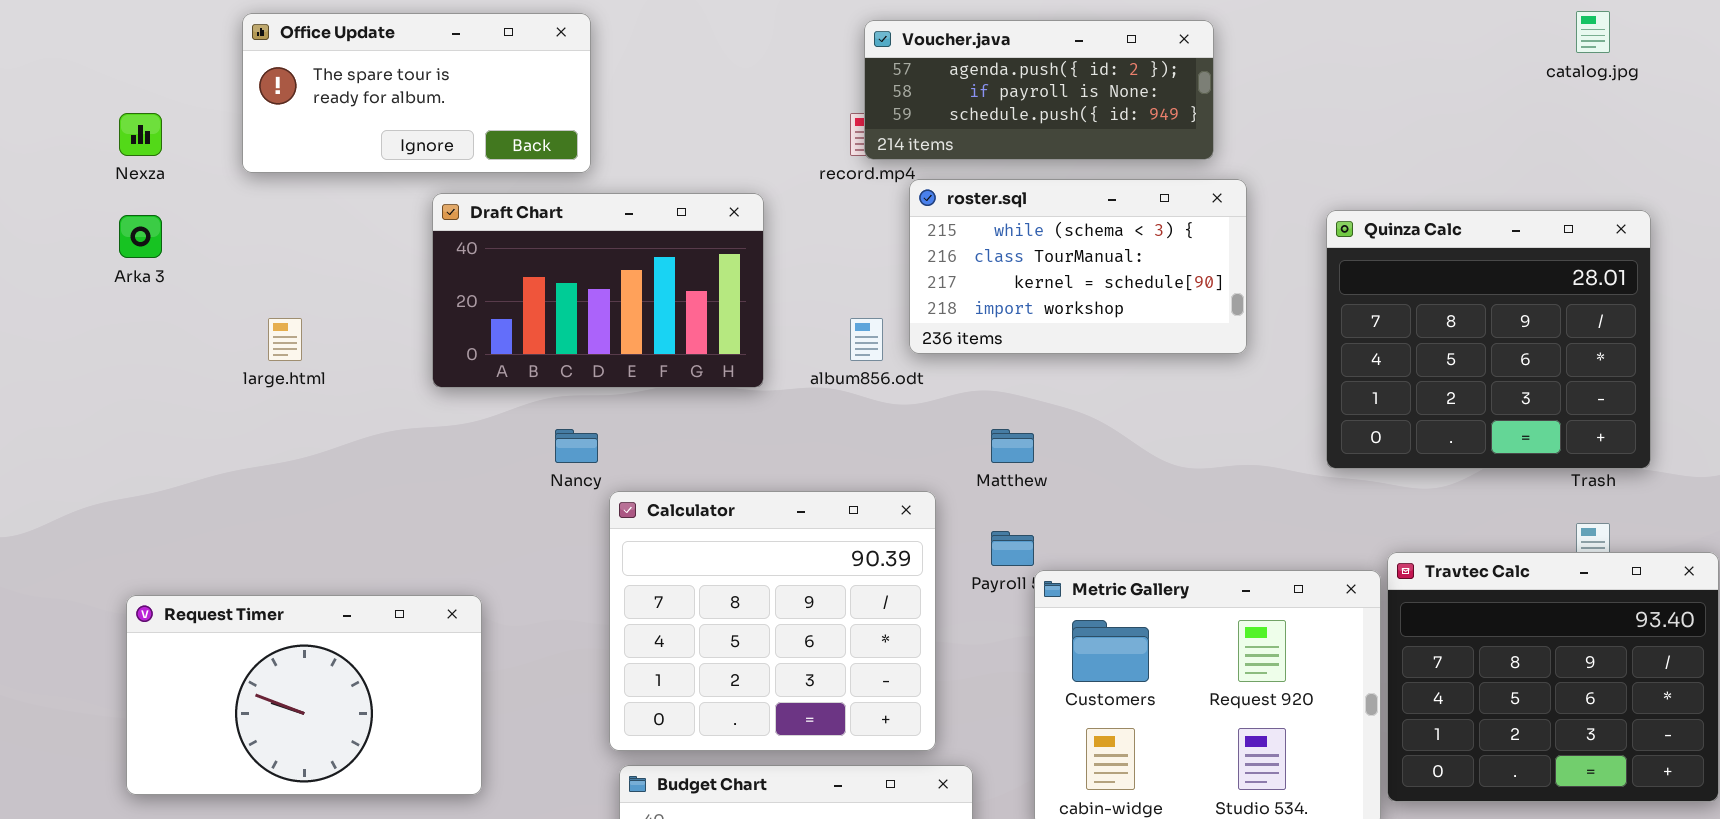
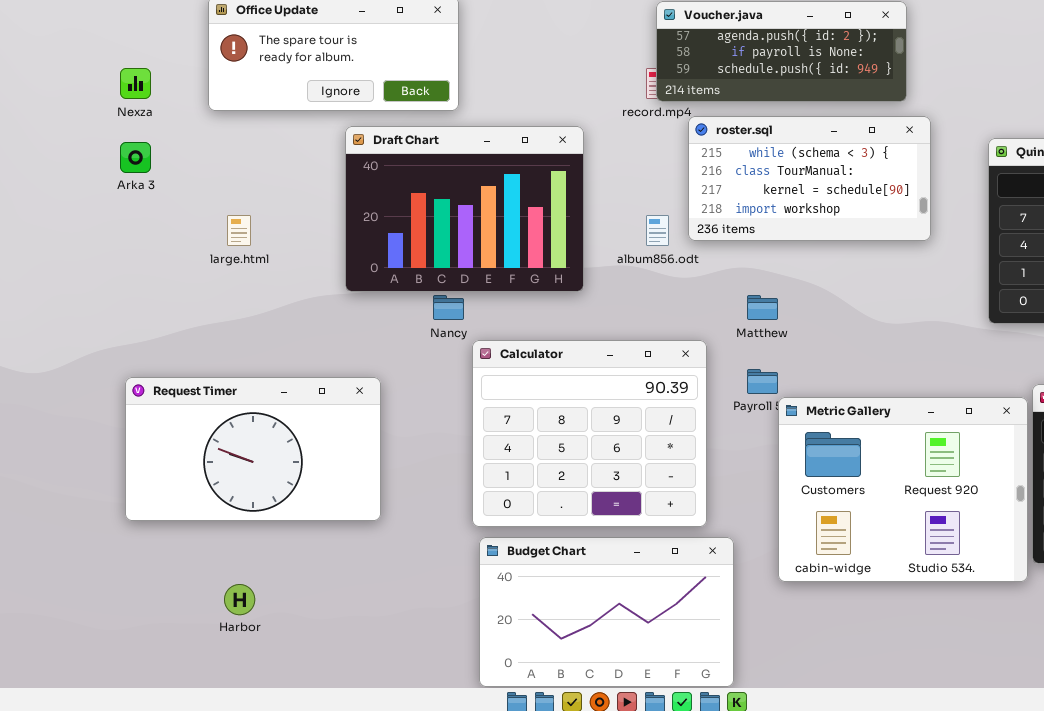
Draft Chart: [432,193,764,388] -> [345,126,584,292], resized
Request Timer: [126,595,482,795] -> [125,377,381,521], moved

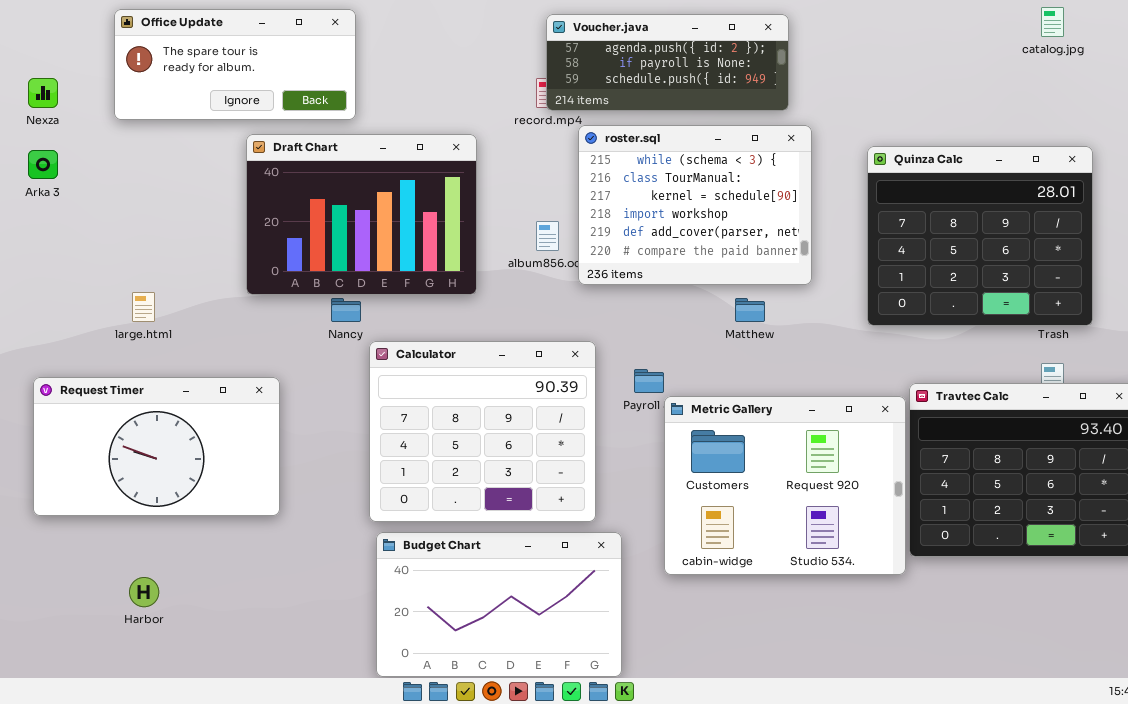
roster.sql: [688,116,931,241] -> [578,125,812,285], resized
large.html: [227,215,251,246] -> [132,292,155,322], moved
Matthew: [747,295,778,320] -> [735,298,765,322], moved

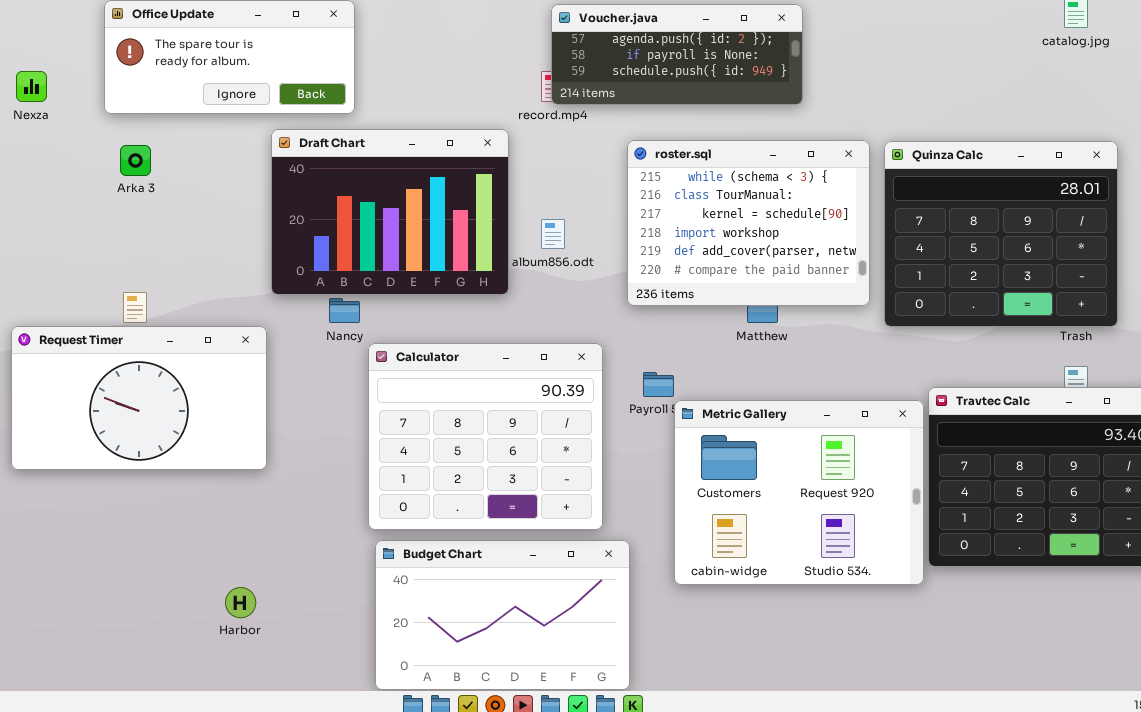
roster.sql: [578,125,812,285] -> [627,140,870,306], moved
Draft Chart: [246,134,477,295] -> [271,129,509,295], moved
Arka 3: [28,150,58,179] -> [120,145,151,176], moved
Request Timer: [33,377,280,516] -> [11,326,267,470], moved
Harbor: [129,577,159,607] -> [225,587,256,618], moved

